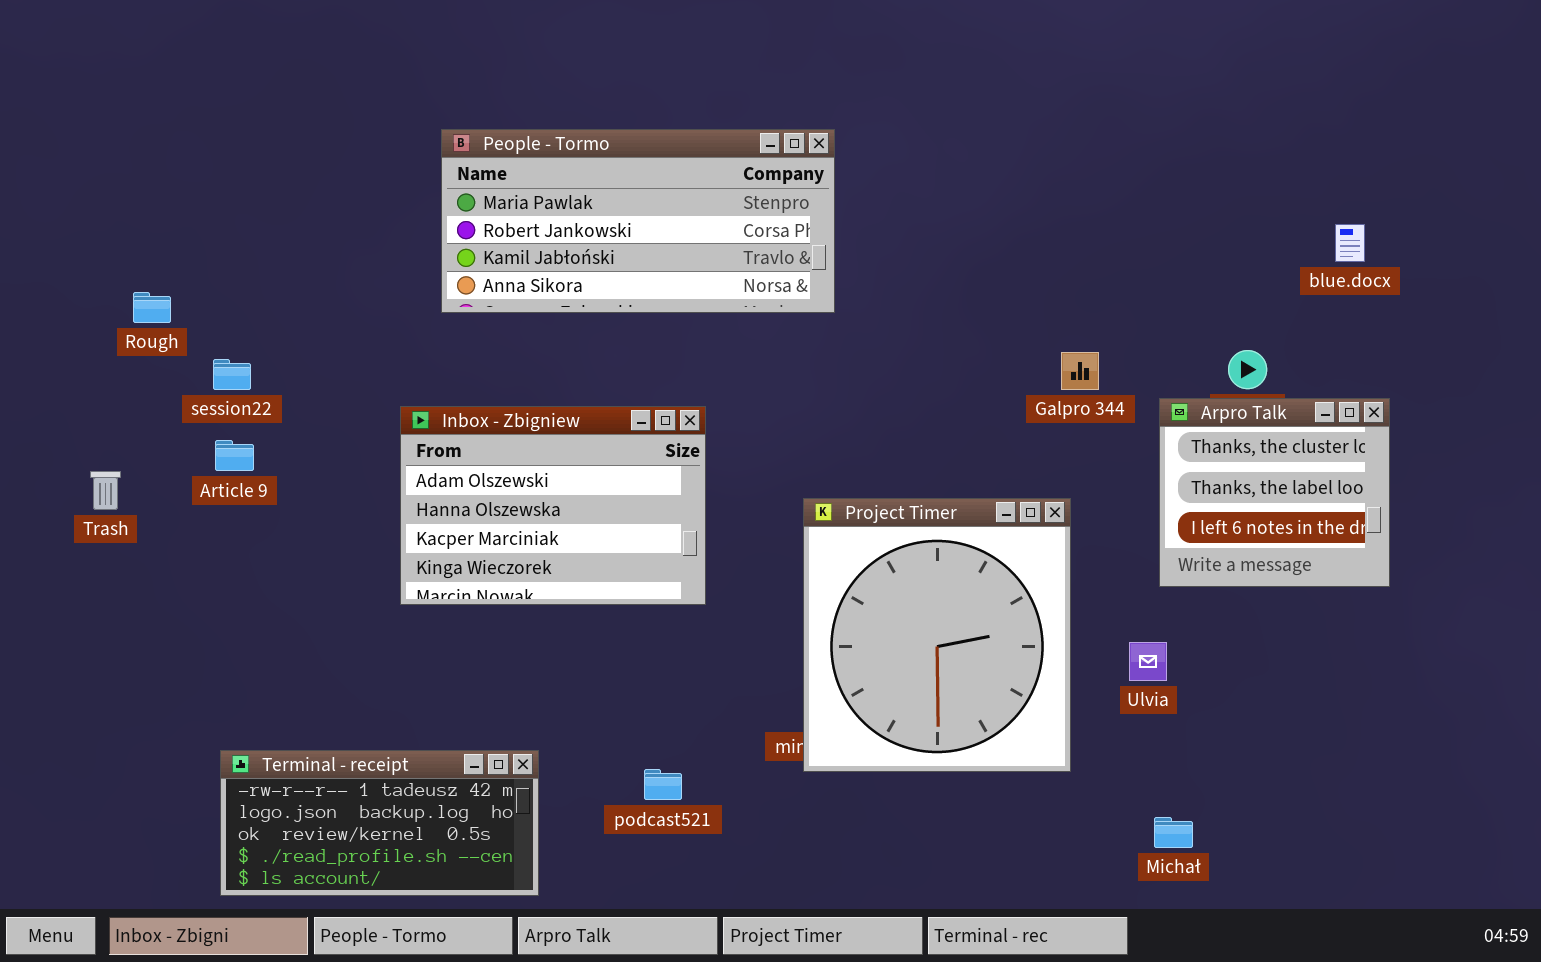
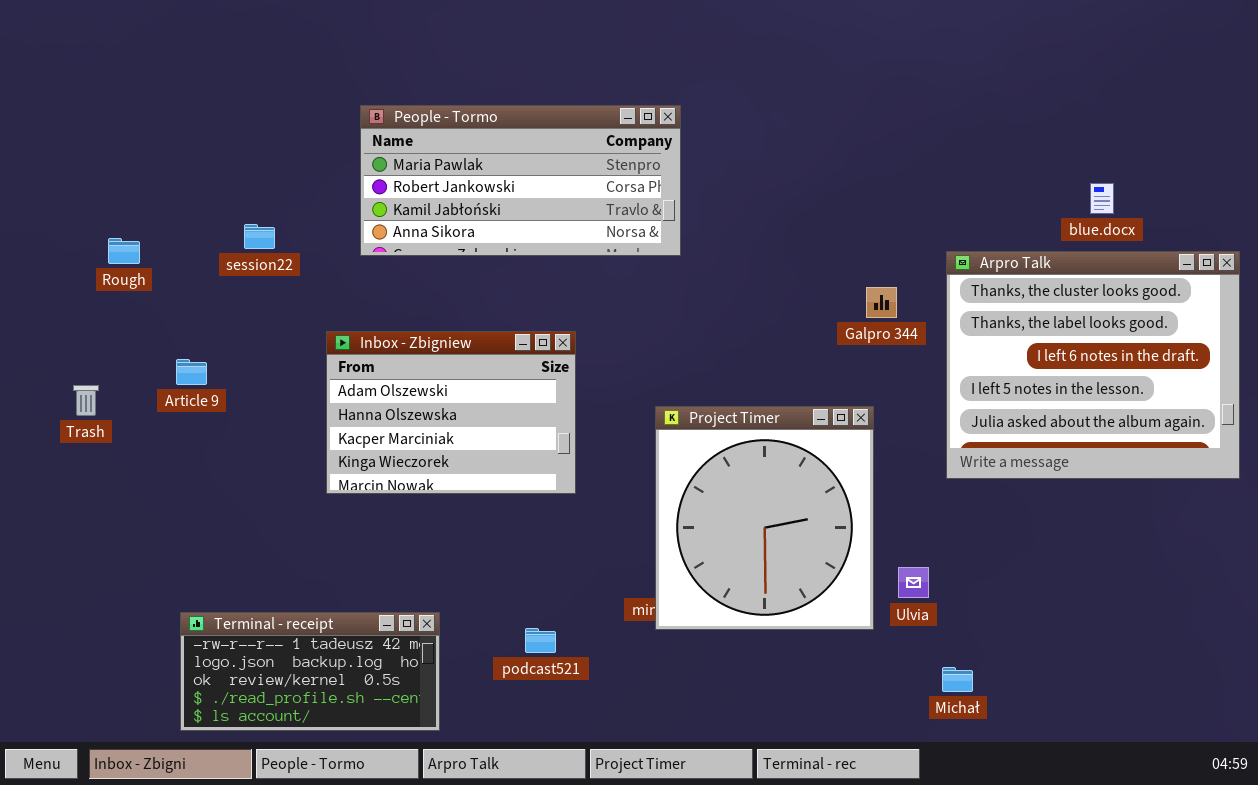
session22: [213,359,251,390] -> [244,224,275,249], moved
Arpro Talk: [1159,398,1390,587] -> [946,251,1240,479], resized
Ulvia: [1129,642,1167,681] -> [898,567,929,598], moved

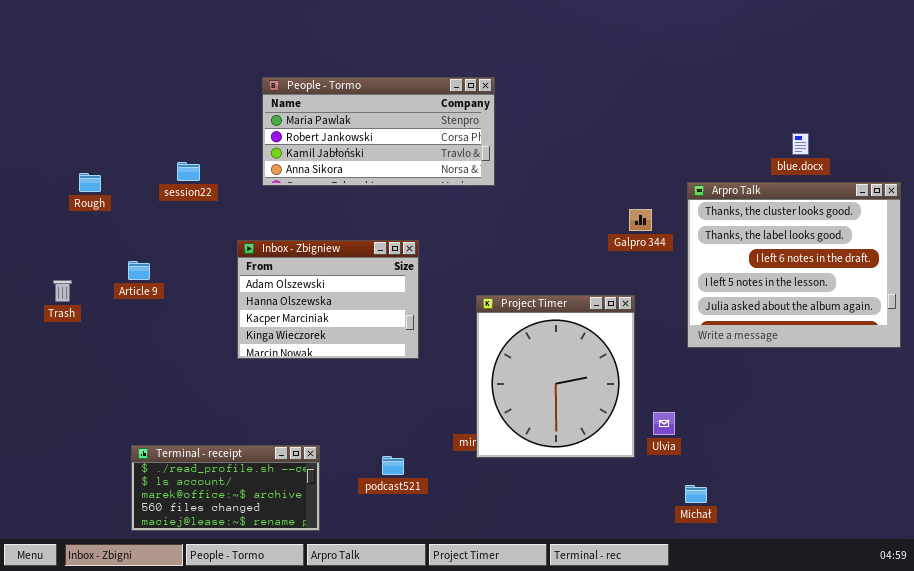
Terminal - receipt: [180,612,440,731] -> [131,445,320,531], scrolled down 3 rows

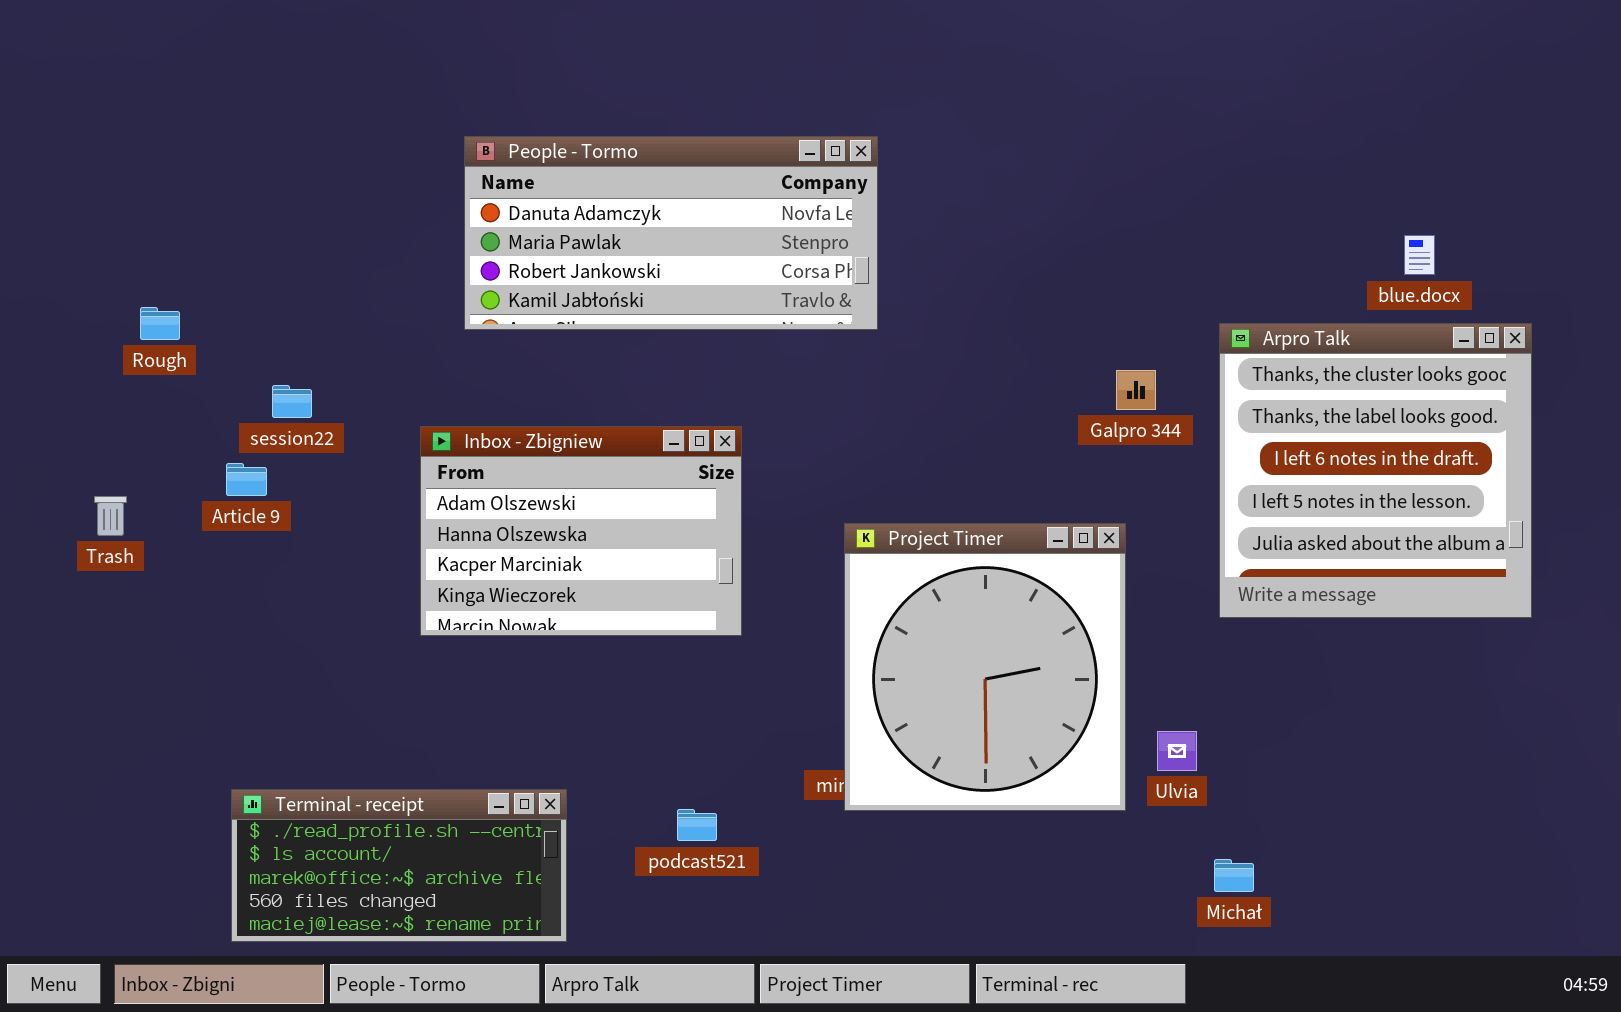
People - Tormo: [262,77,495,186] -> [464,136,878,330], scrolled up 1 row
session22: [177,162,200,181] -> [272,385,312,418], moved
Arpro Talk: [687,182,901,348] -> [1219,323,1532,618], resized

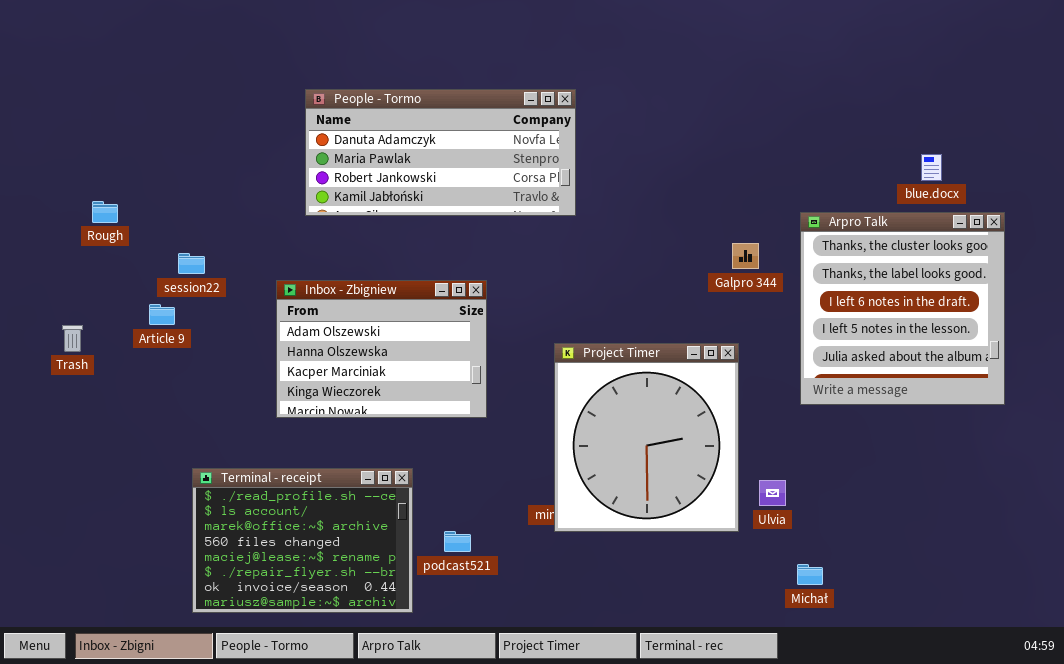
Terminal - receipt: [231,789,567,942] -> [192,468,413,613], moved, resized

